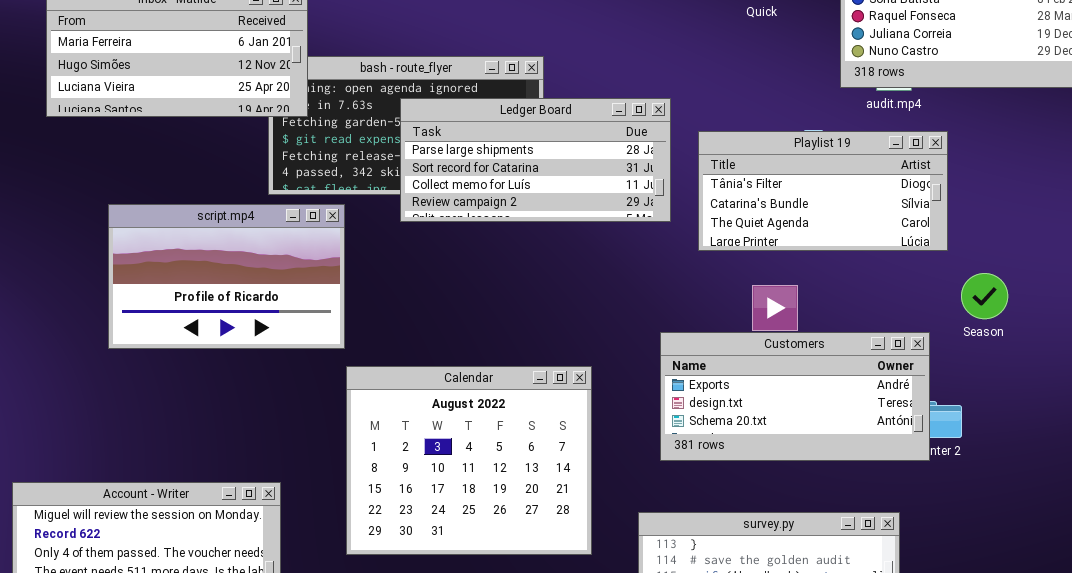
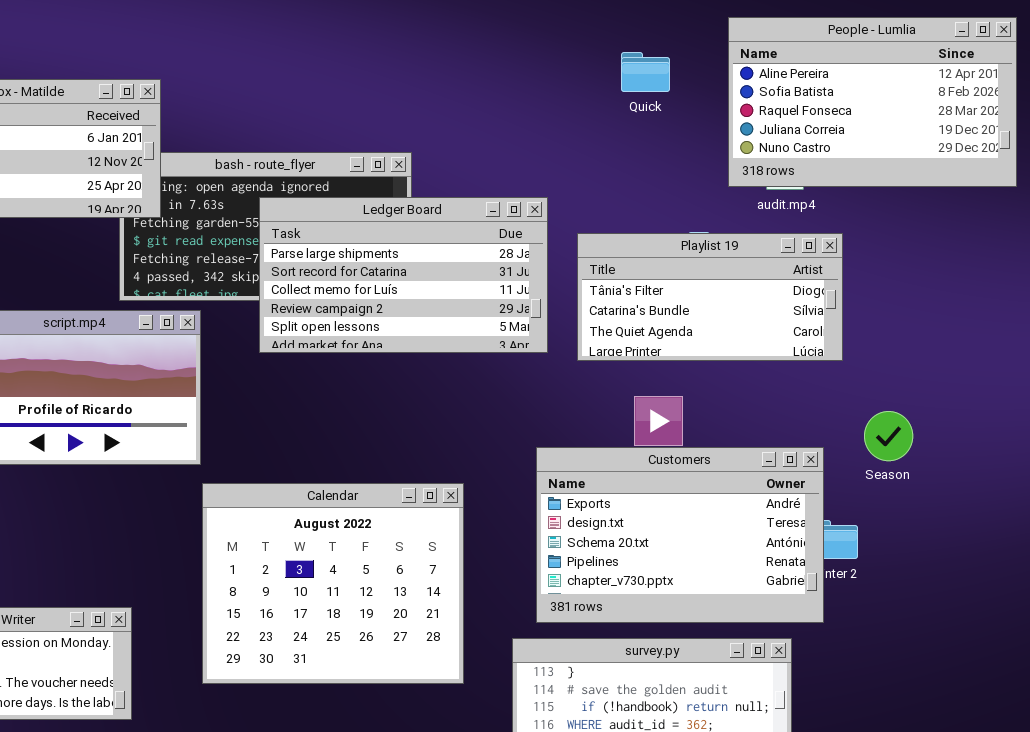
Ledger Board: [400,98,671,222] -> [259,197,548,353], resized
Season: [961,273,1008,319] -> [864,411,913,461], moved
Customers: [660,332,930,461] -> [536,447,824,623], resized

